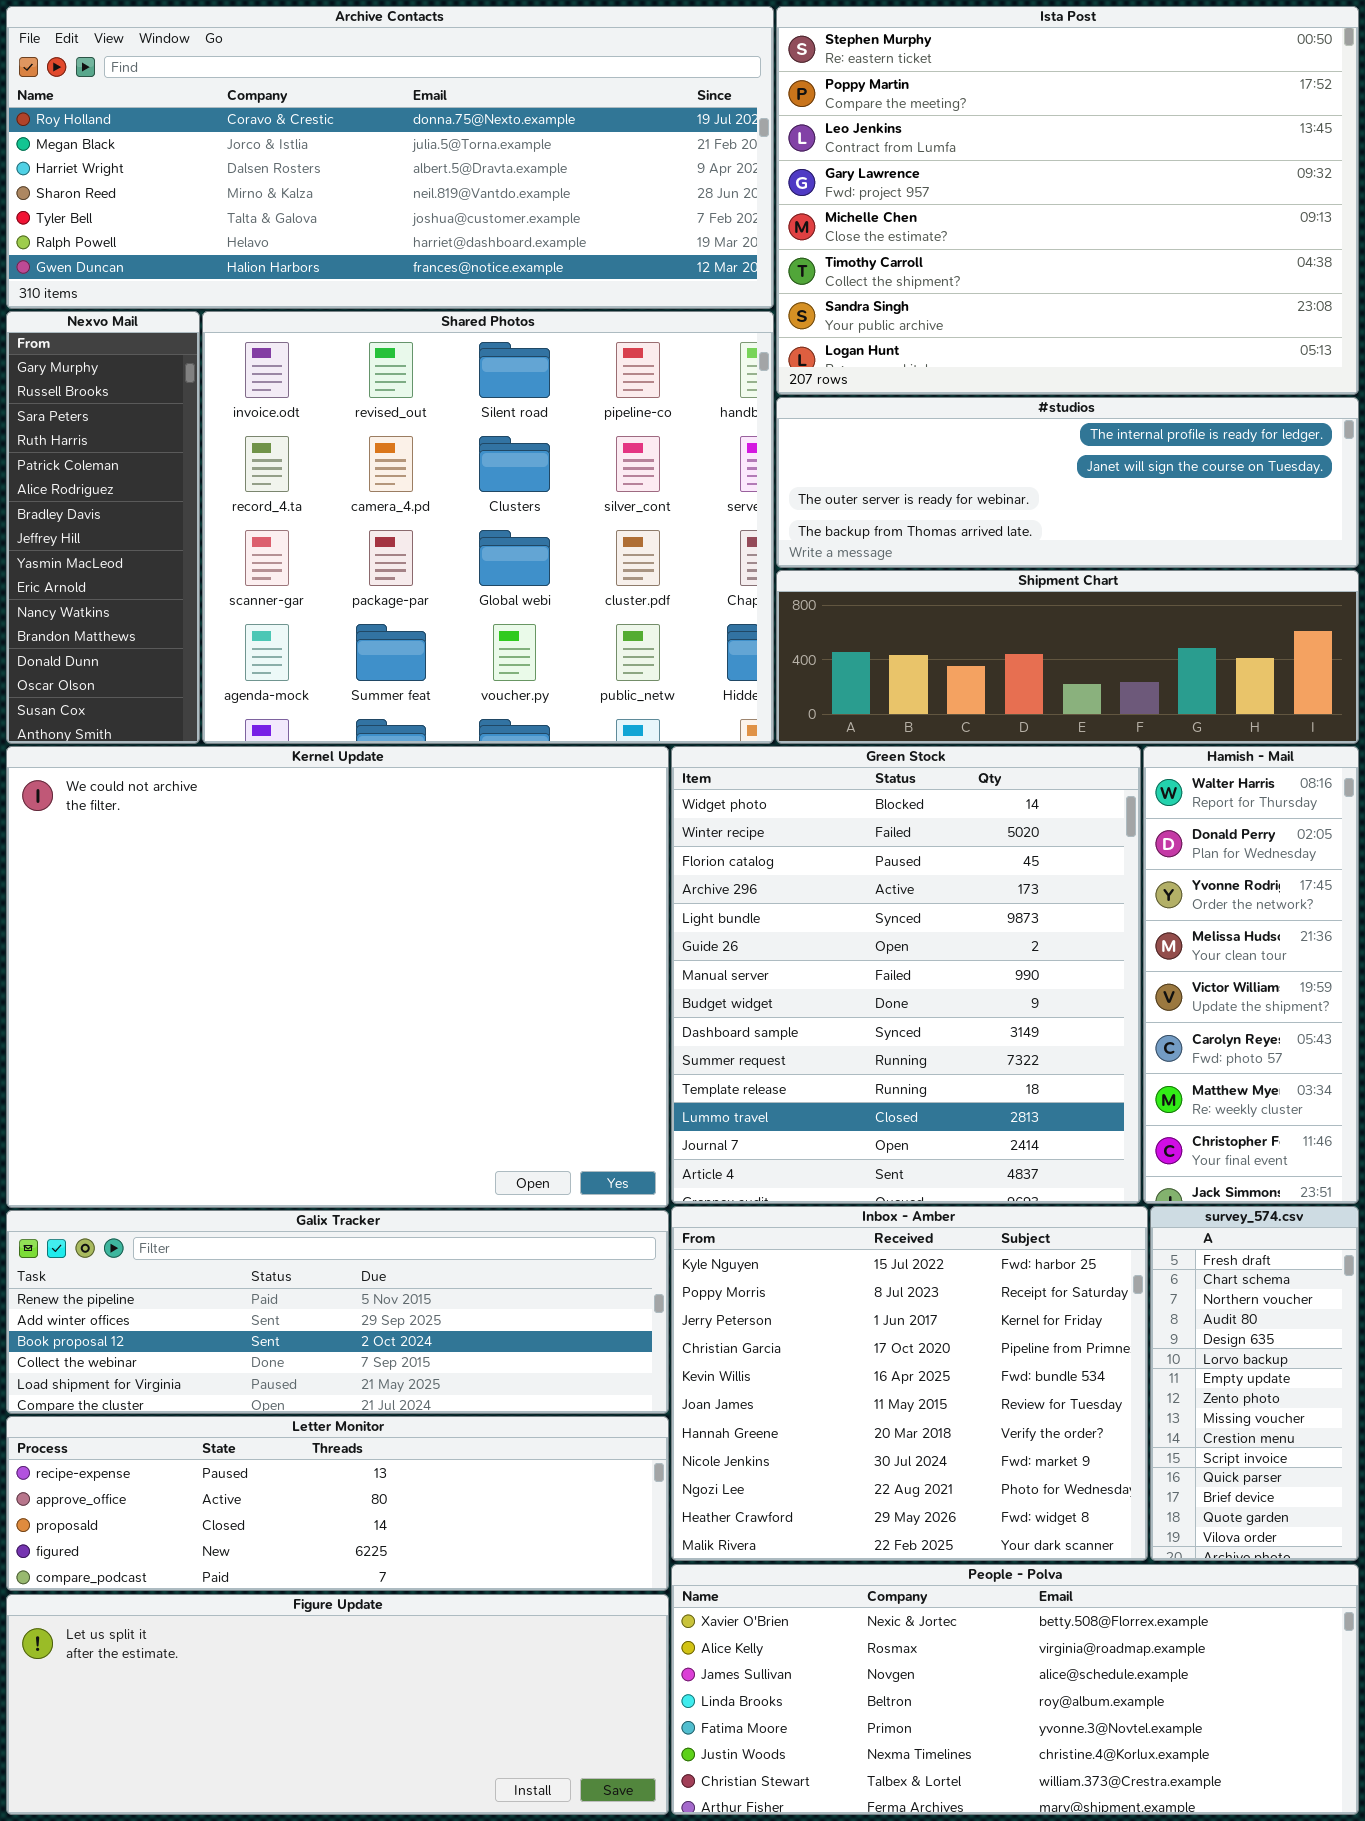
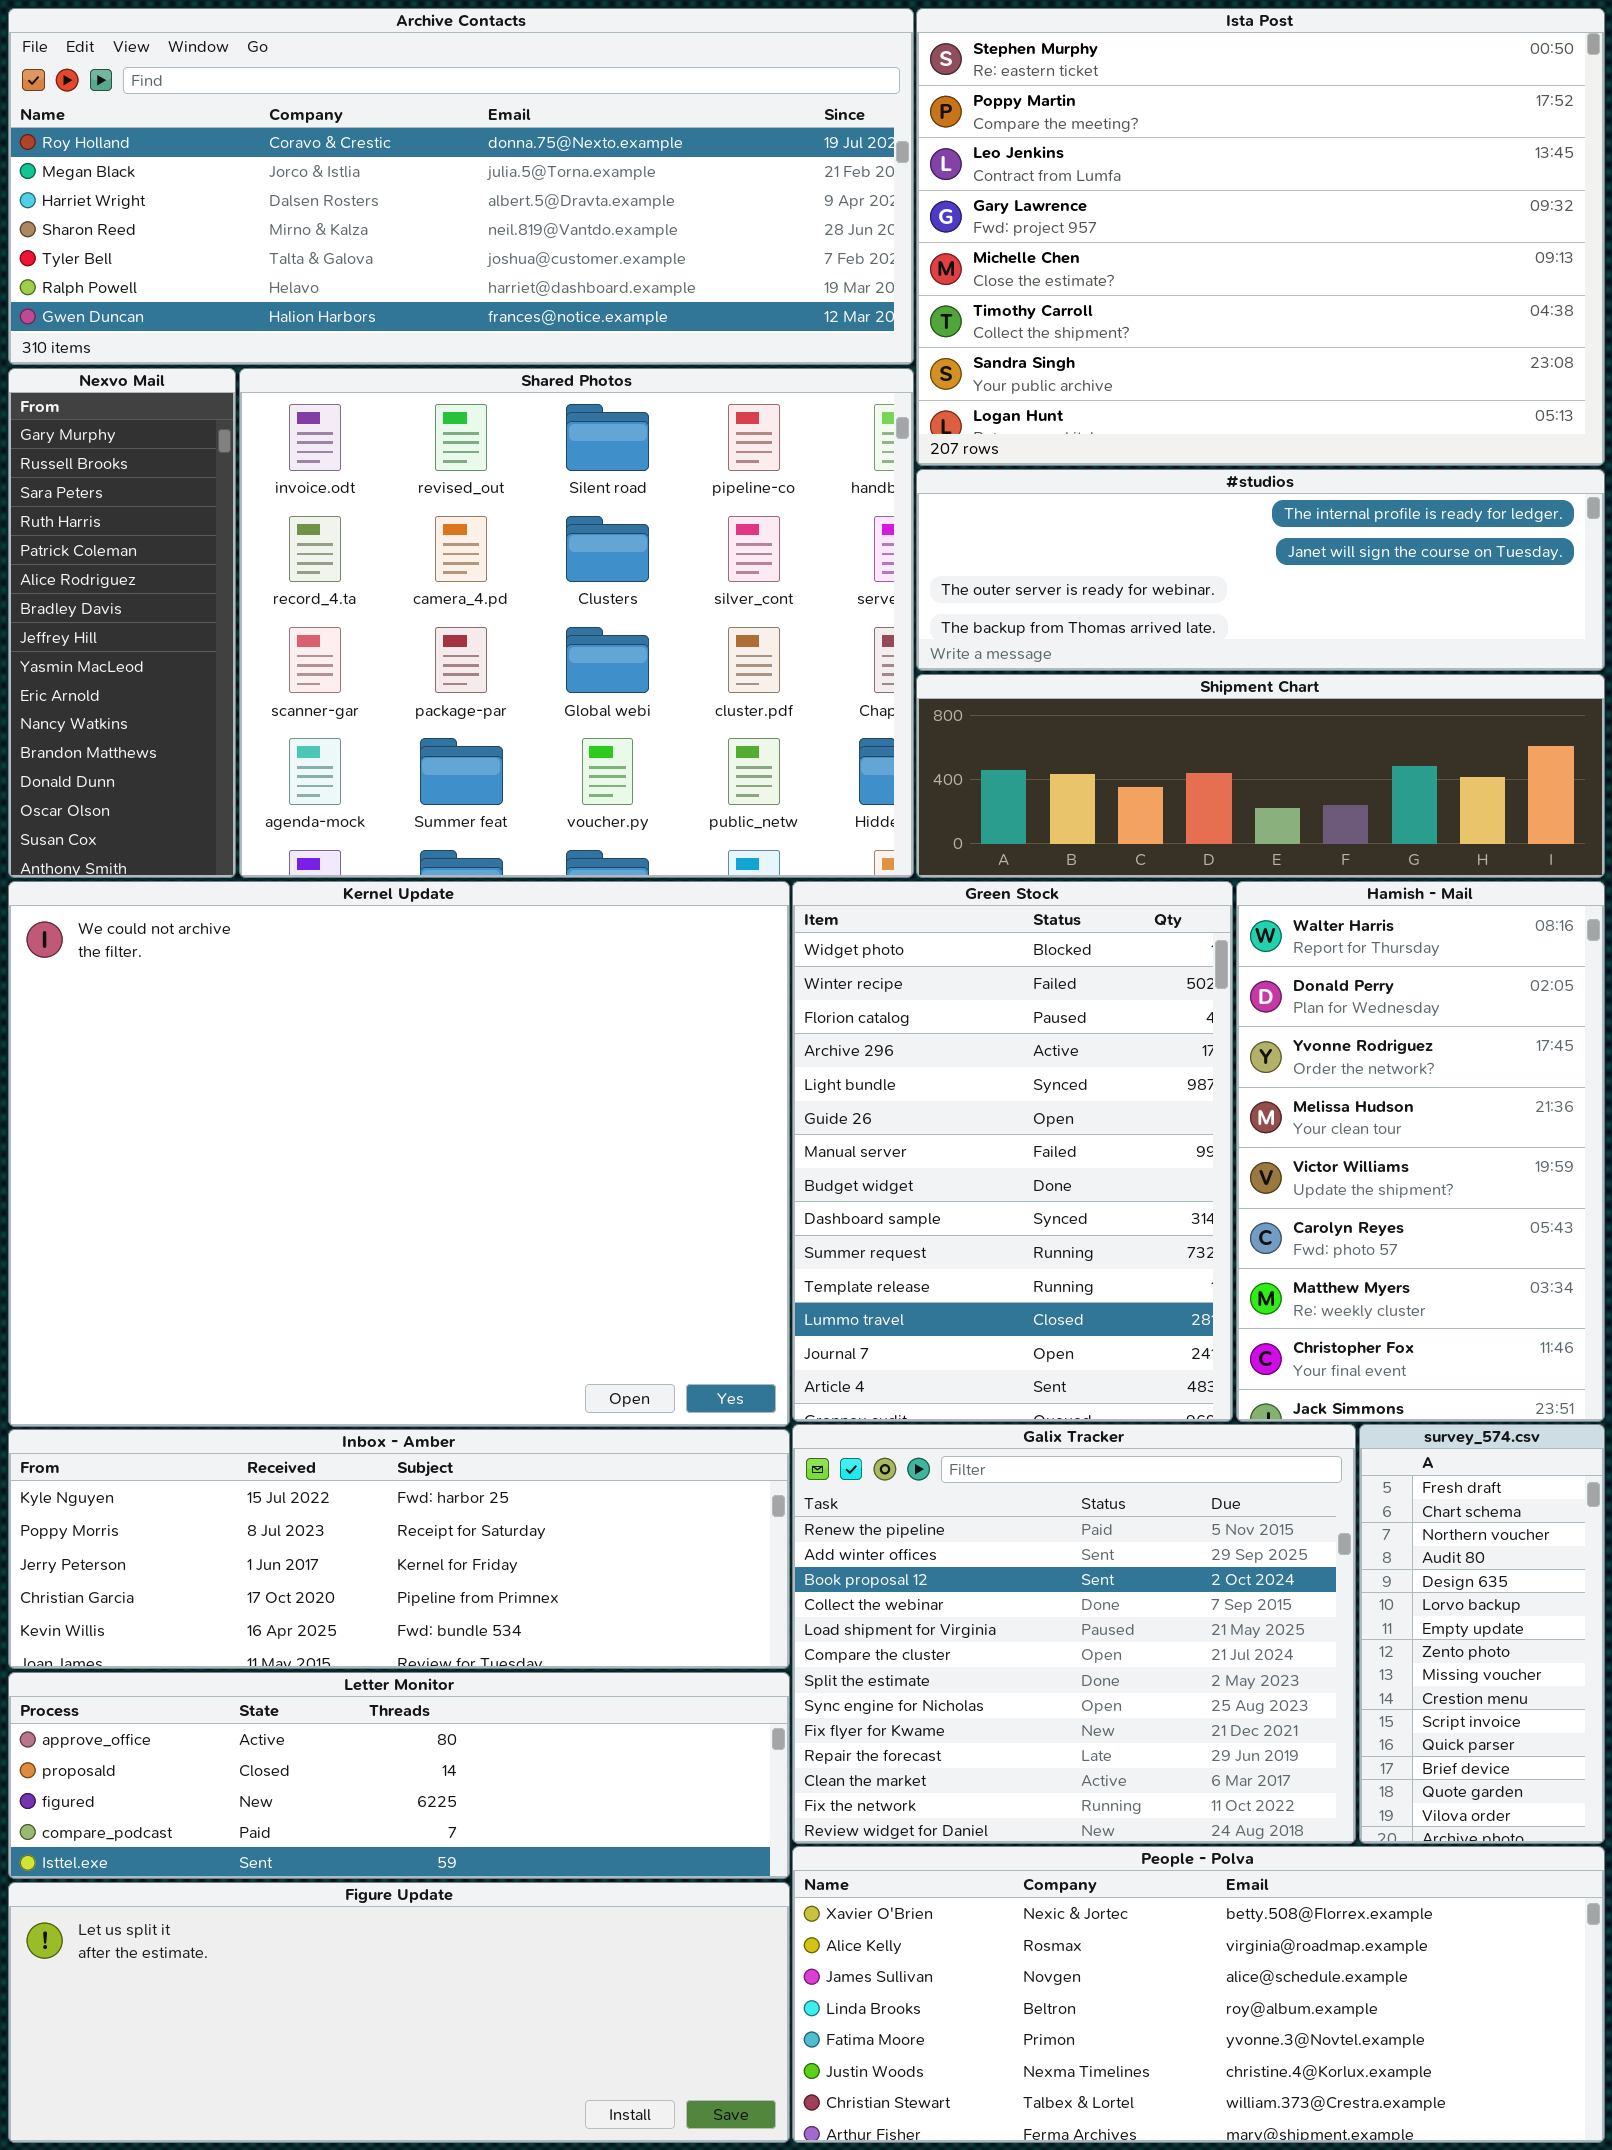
Green Stock: [671,746,1141,1204] -> [792,881,1233,1422], resized
Hamish - Mail: [1143,746,1359,1204] -> [1236,881,1605,1422], resized
Inbox - Amber: [671,1206,1148,1561] -> [8,1429,790,1669], moved, resized
Galix Tracker: [6,1210,669,1414] -> [792,1424,1356,1844], moved, resized
Letter Monitor: [6,1416,669,1591] -> [8,1672,790,1879], scrolled down 1 row

